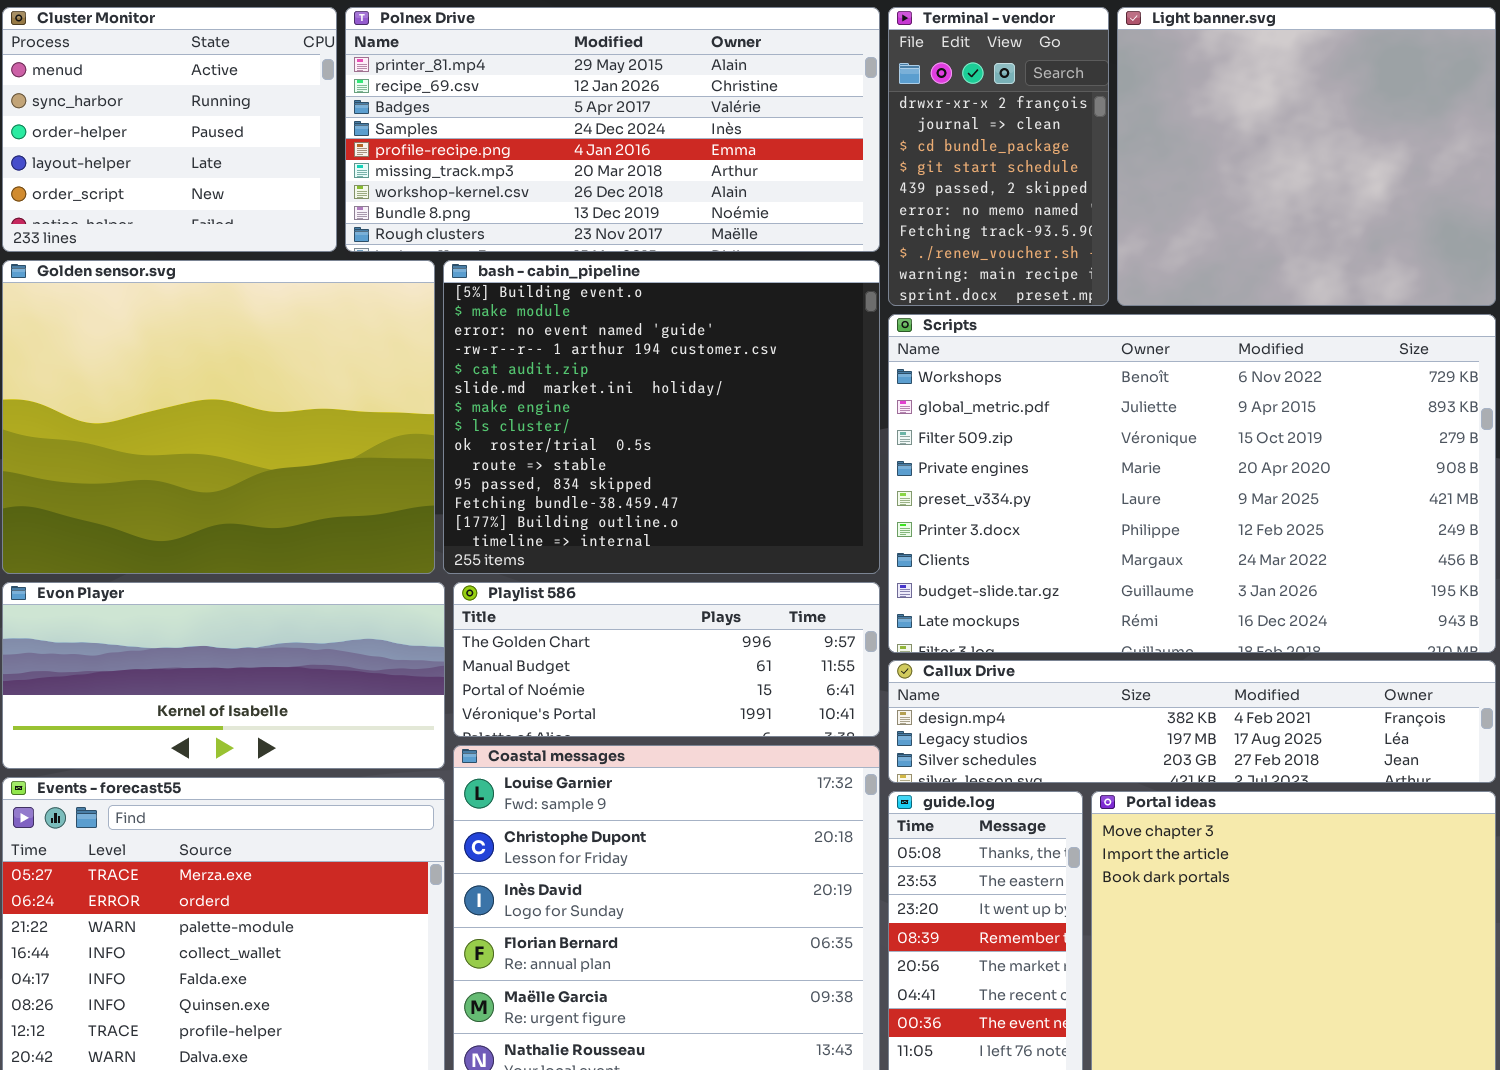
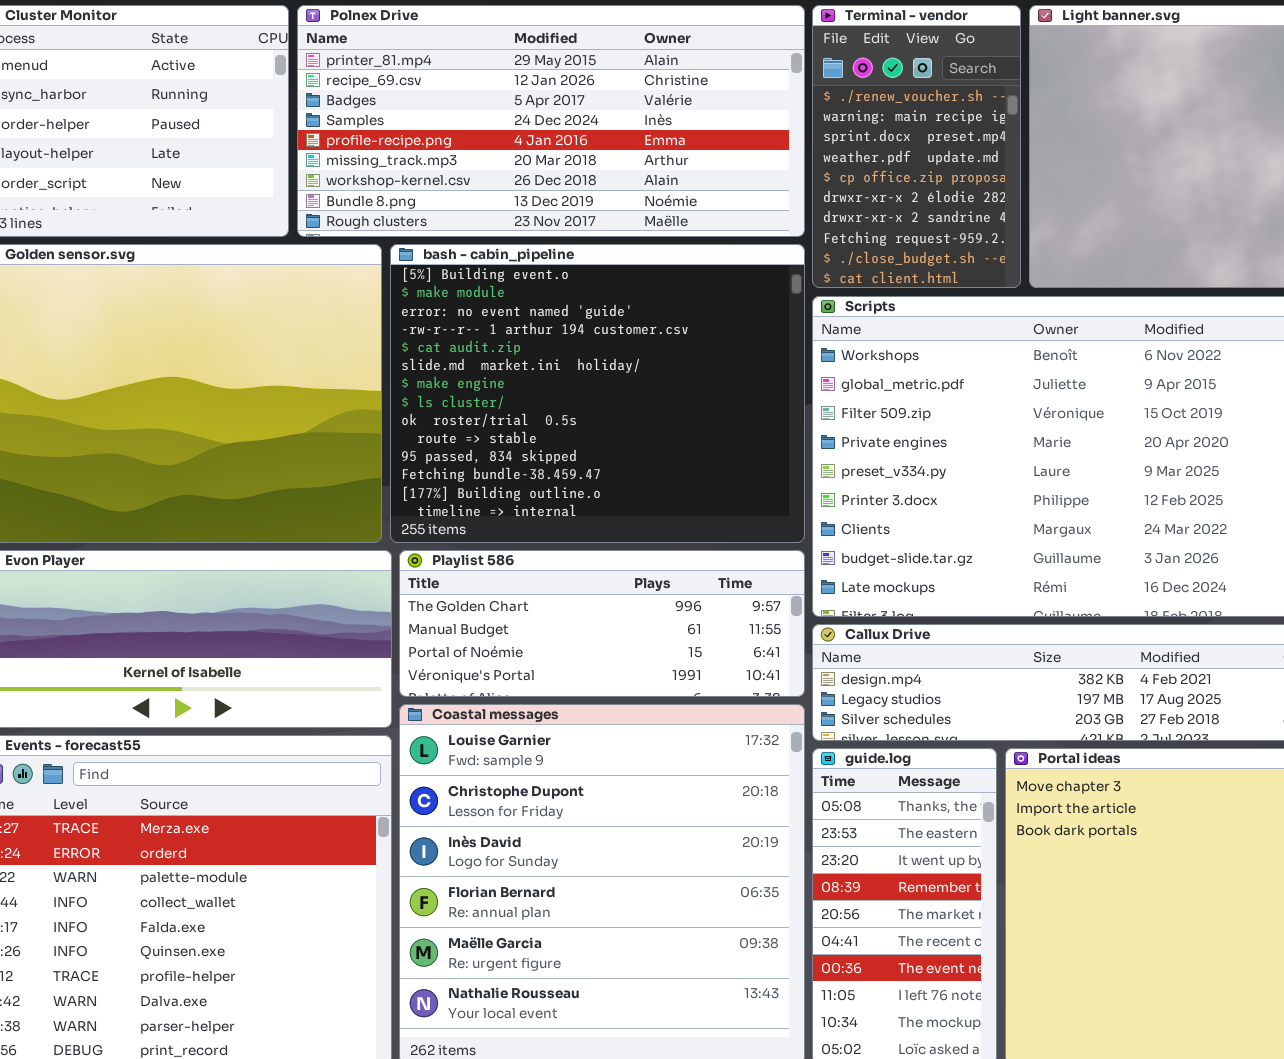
Terminal - vendor: [888,7,1109,306] -> [812,5,1021,288], scrolled down 7 rows

